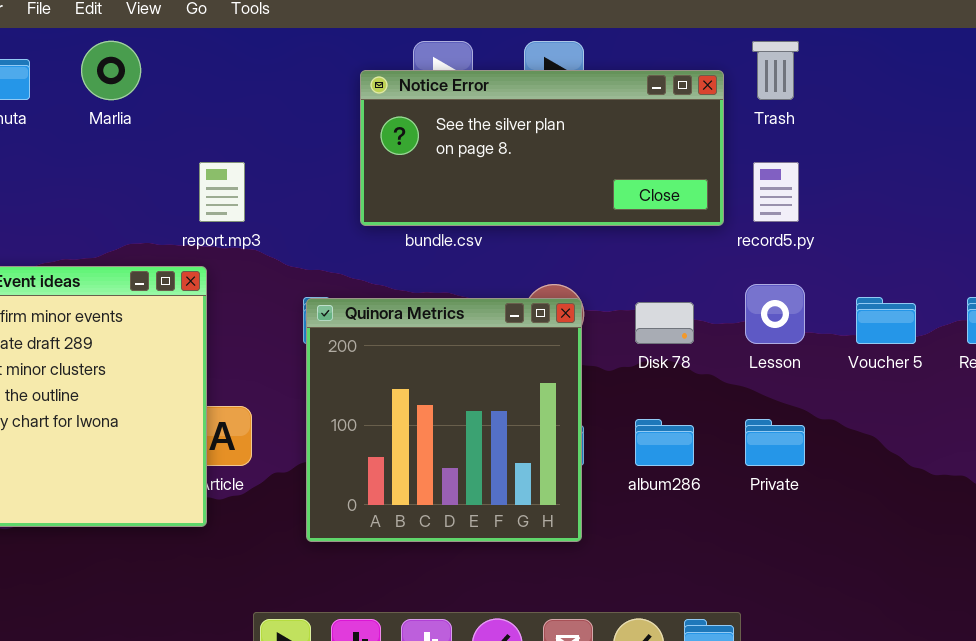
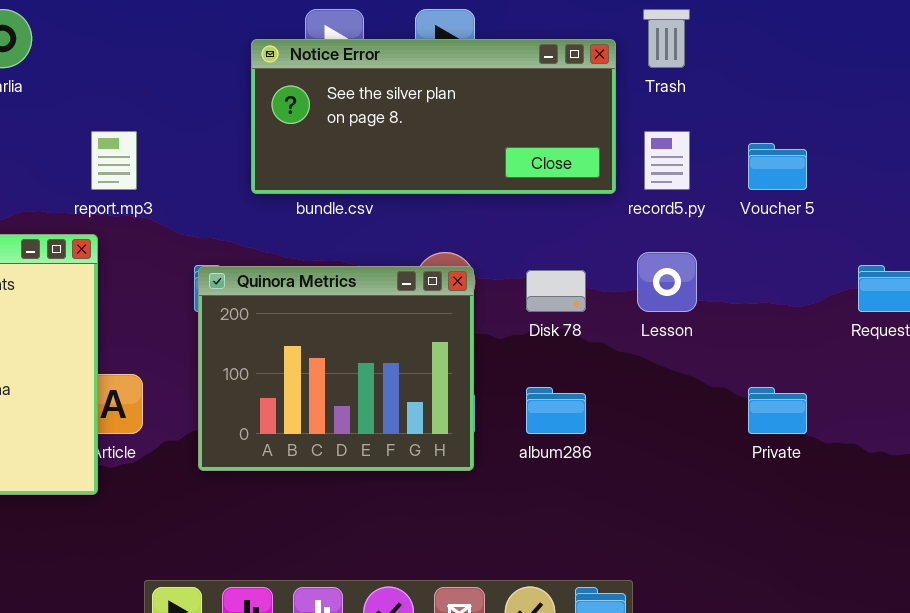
Voucher 5: [856,297,916,344] -> [748,143,807,190], moved
Quinora Metrics: [306,298,582,542] -> [198,266,474,471], resized
Private: [745,419,805,466] -> [748,387,807,434], moved

